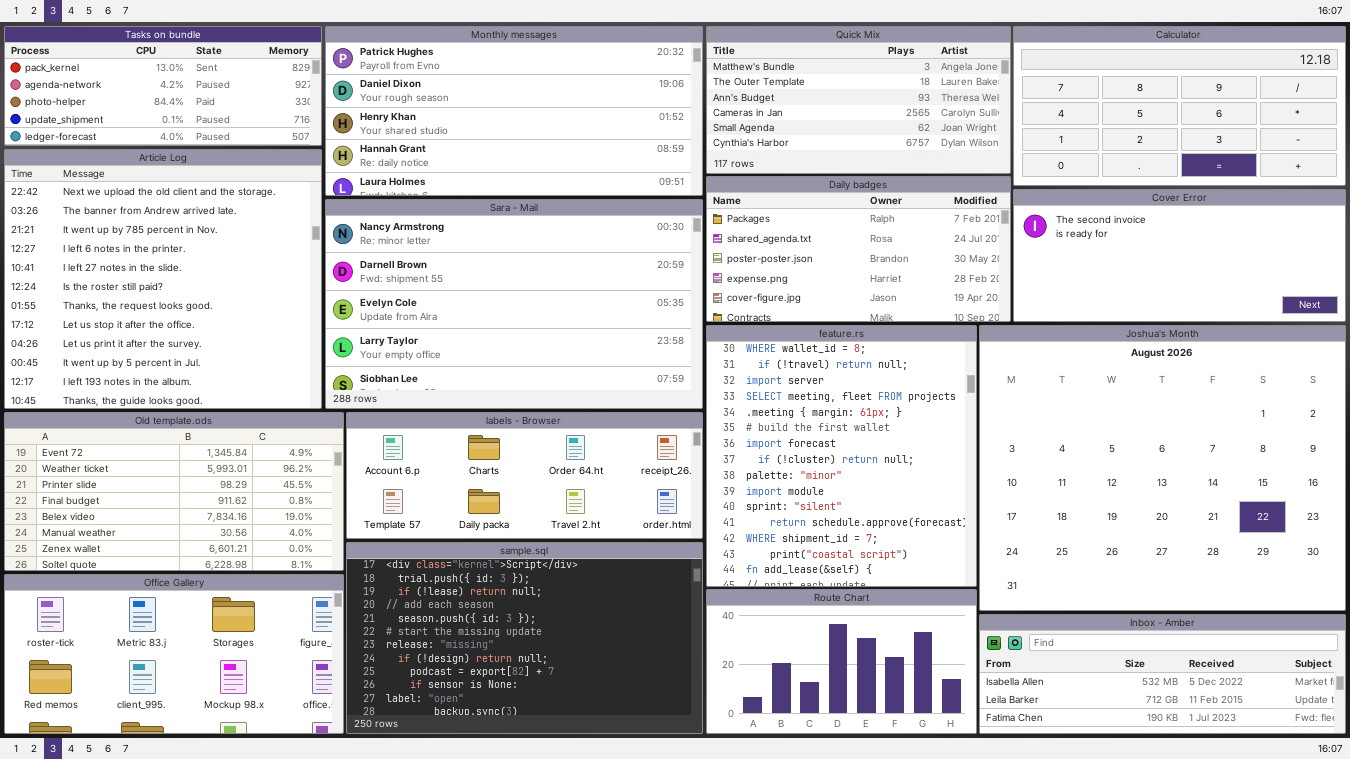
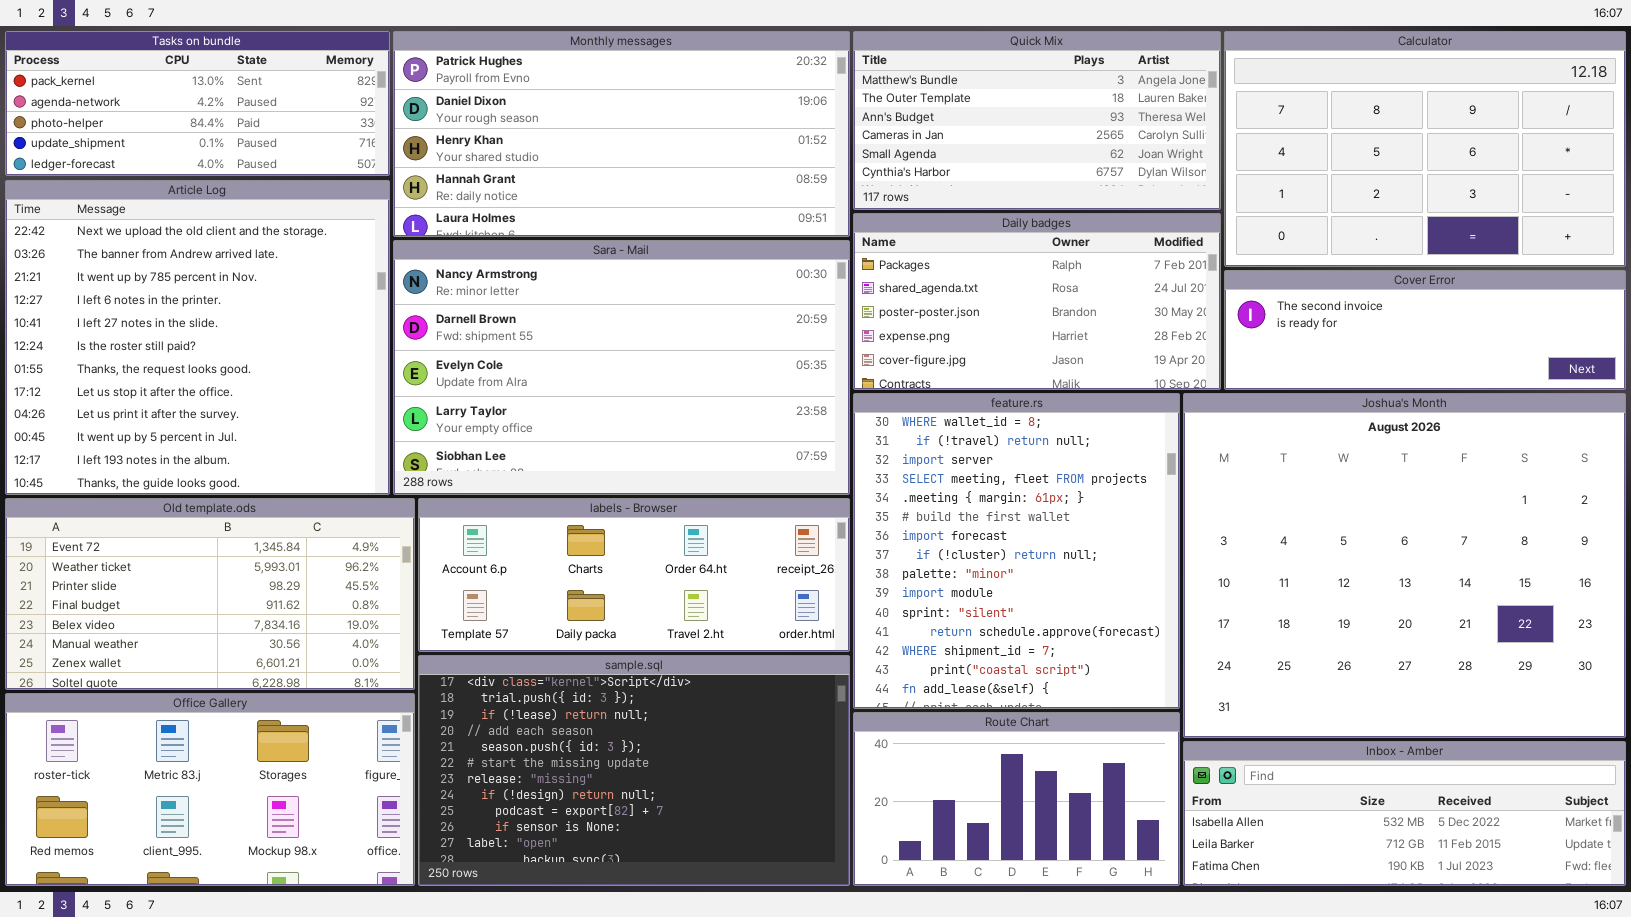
Calculator: [1013,26,1346,186] -> [1224,31,1626,267], resized
Cover Error: [1013,189,1346,322] -> [1224,270,1626,390], resized

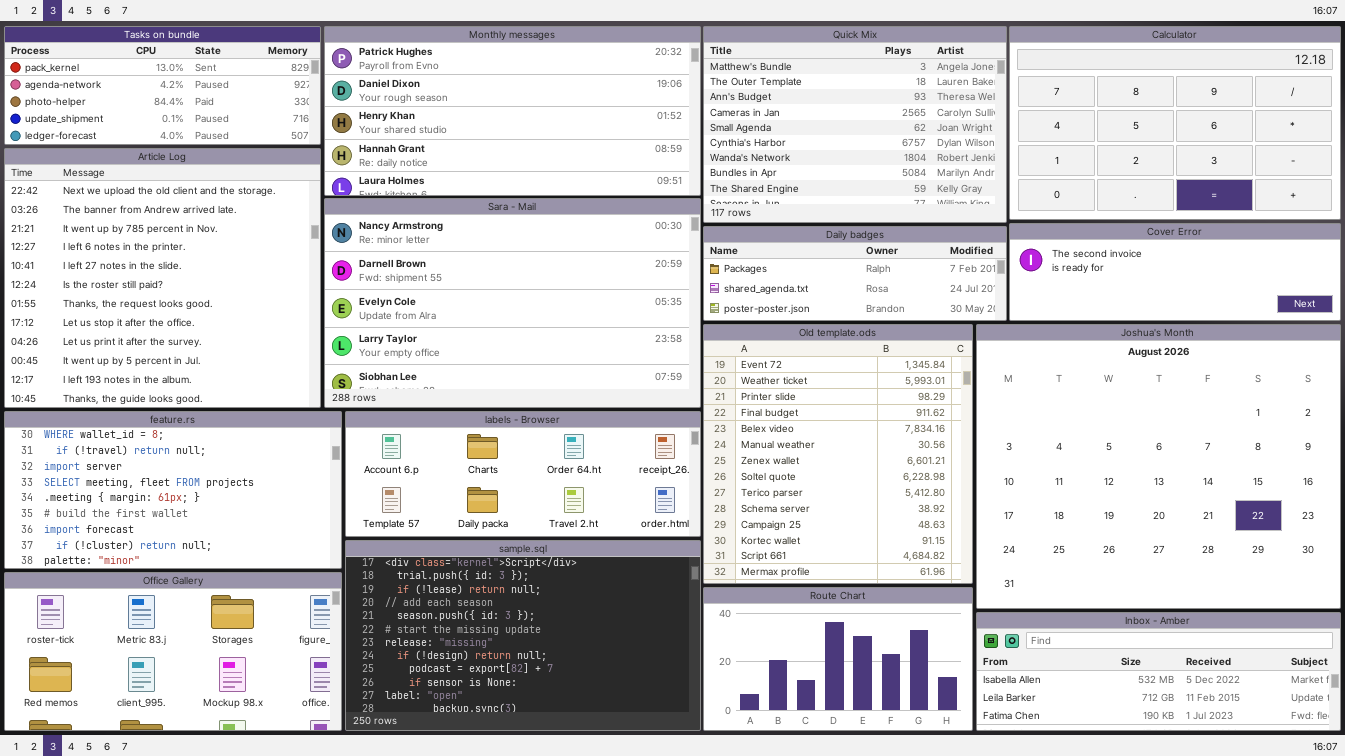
Quick Mix: [853,31,1221,210] -> [703,26,1007,223], resized
Daily badges: [853,213,1221,390] -> [703,226,1007,321], resized
feature.rs: [853,393,1180,709] -> [4,411,342,569], moved, resized
Old template.ods: [5,498,415,690] -> [703,324,973,584], moved, resized

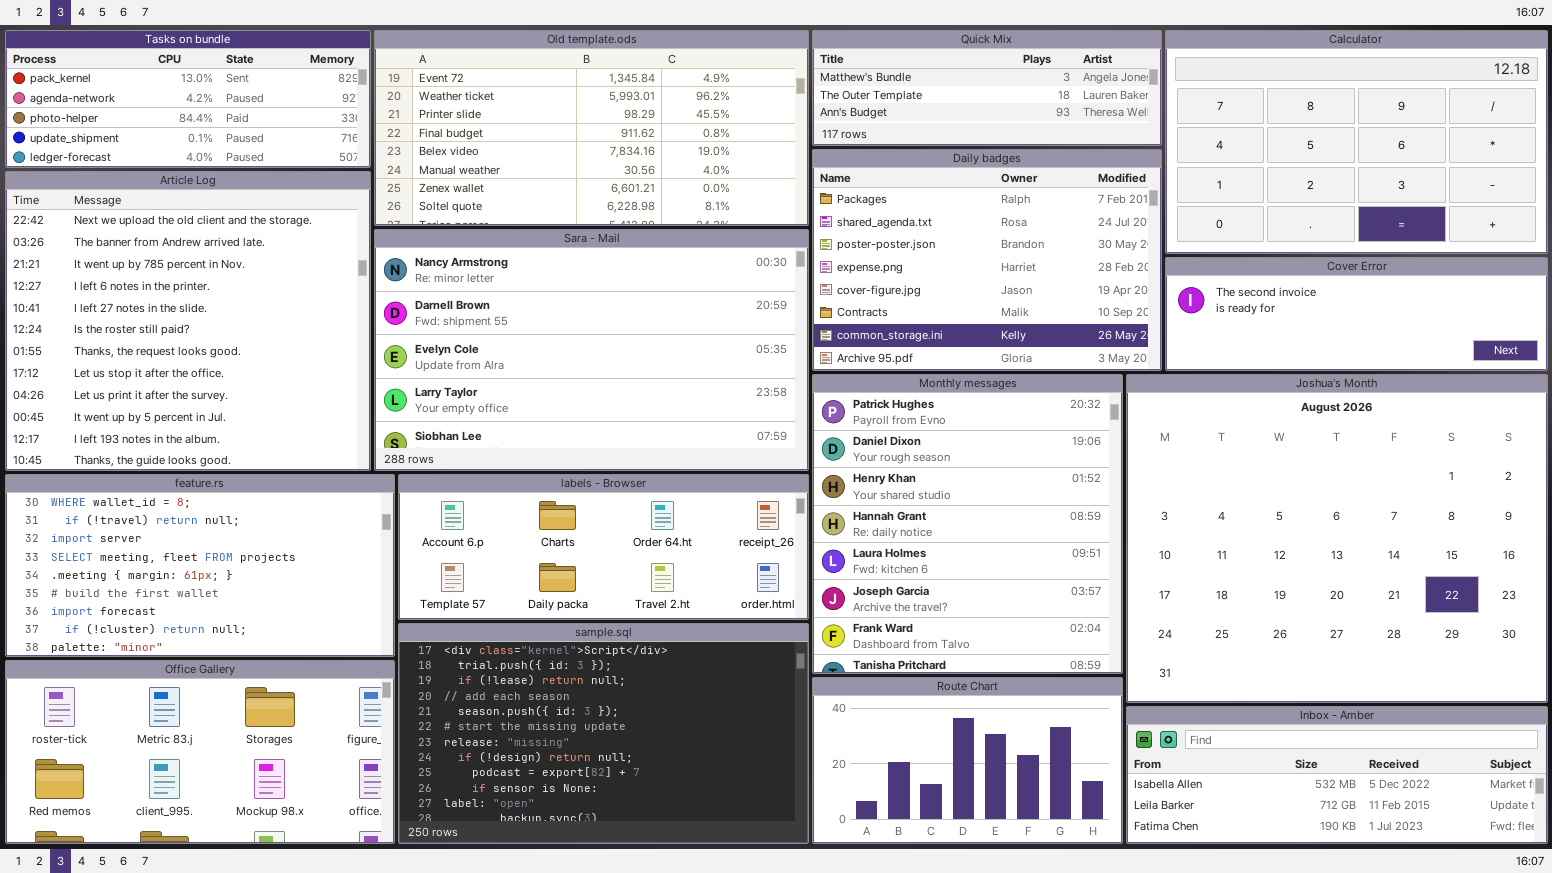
Monthly messages: [324,26,701,196] -> [812,374,1123,674], moved, resized
Quick Mix: [703,26,1007,223] -> [812,30,1162,146], resized
Daily badges: [703,226,1007,321] -> [812,149,1162,371], resized
Old template.ods: [703,324,973,584] -> [374,30,809,226], moved, resized

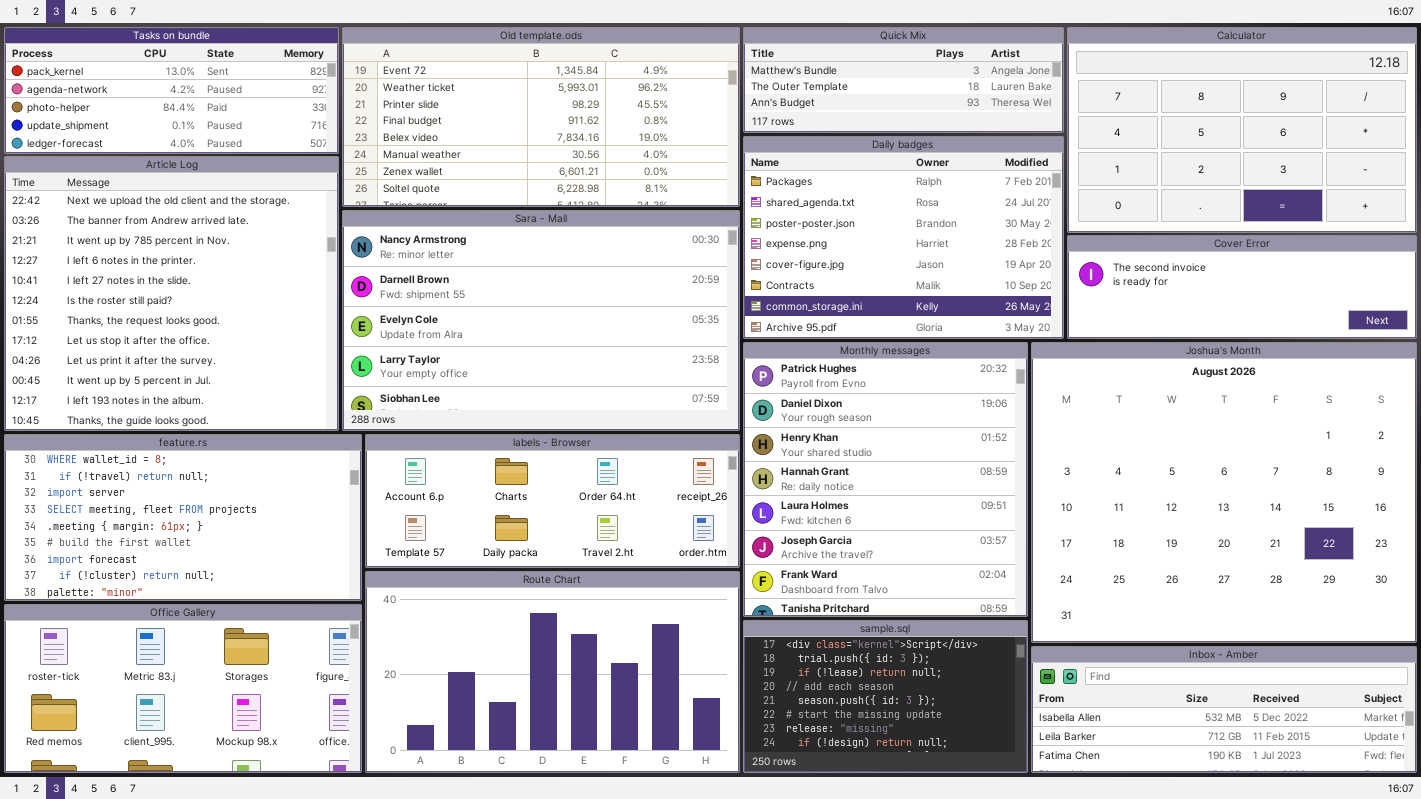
sample.sql: [398,623,809,844] -> [743,620,1028,773], moved, resized
Route Chart: [812,677,1123,844] -> [365,571,740,773], moved, resized

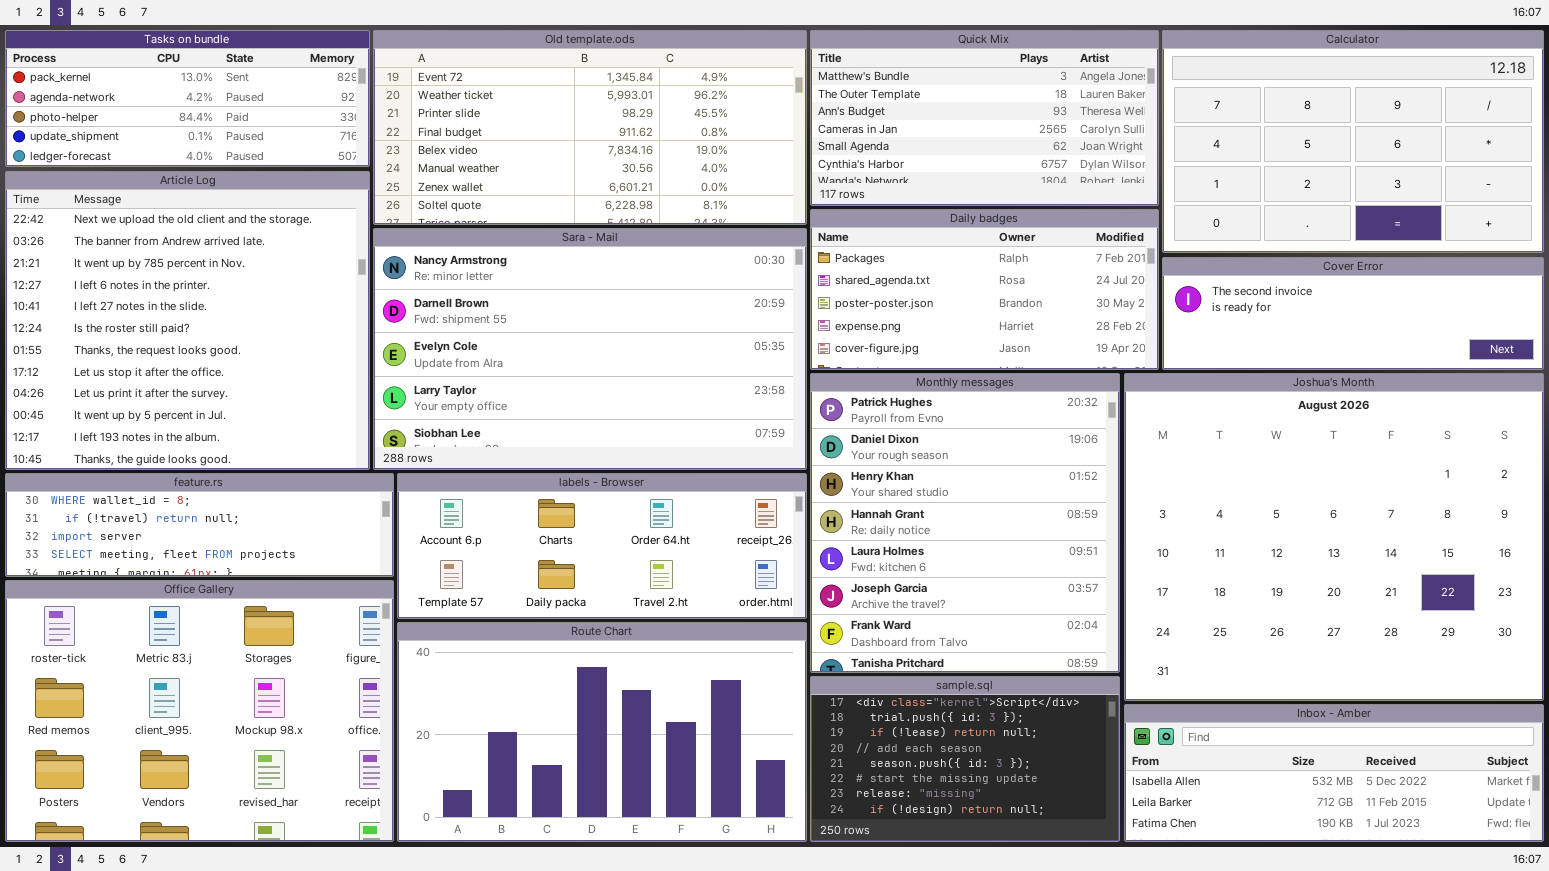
Quick Mix: [743,27,1064,133] -> [810,30,1159,206], resized
Daily badges: [743,136,1064,339] -> [810,209,1159,370], resized
feature.rs: [4,434,362,601] -> [5,473,394,577], resized
Office Gallery: [4,604,362,773] -> [5,580,394,842], resized

